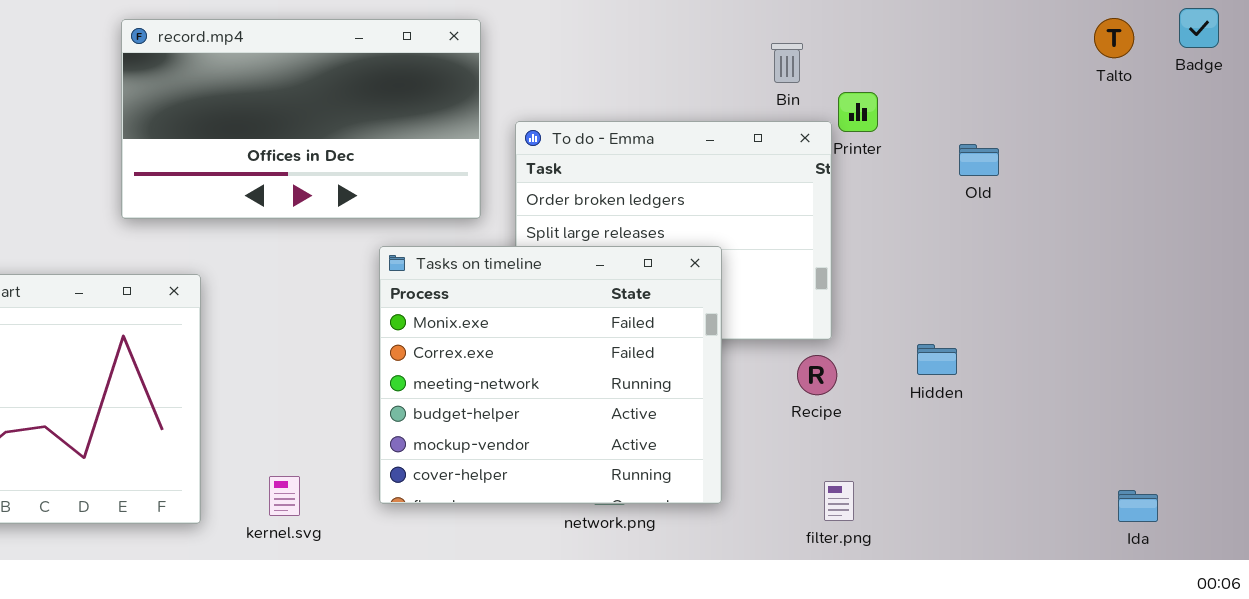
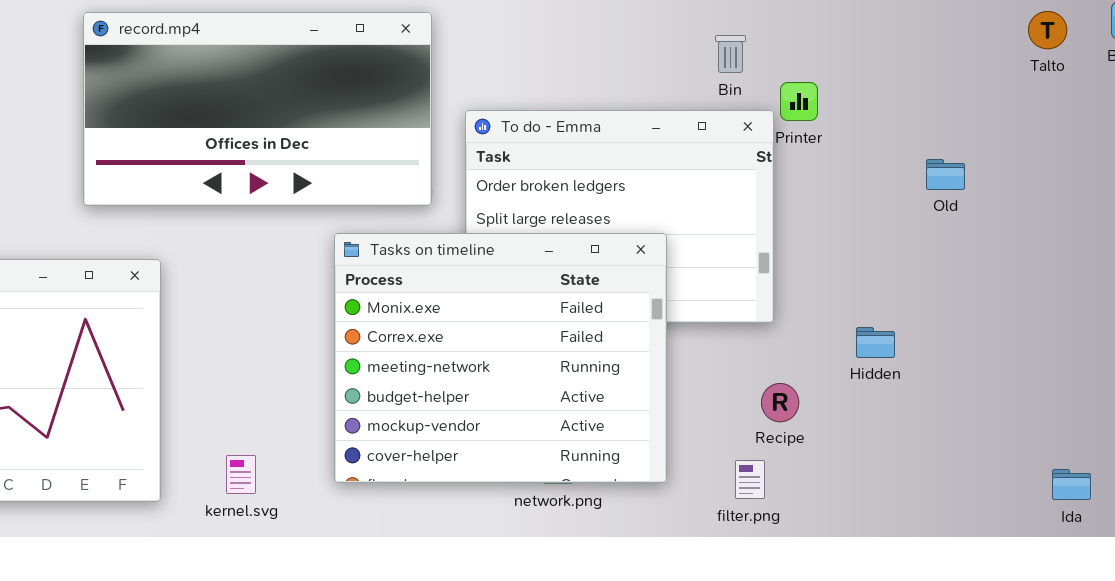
Old: [959,144,999,176] -> [926,159,965,190], moved
Recipe: [797,355,837,395] -> [761,383,799,422], moved
filter.png: [824,481,854,521] -> [735,460,765,499], moved

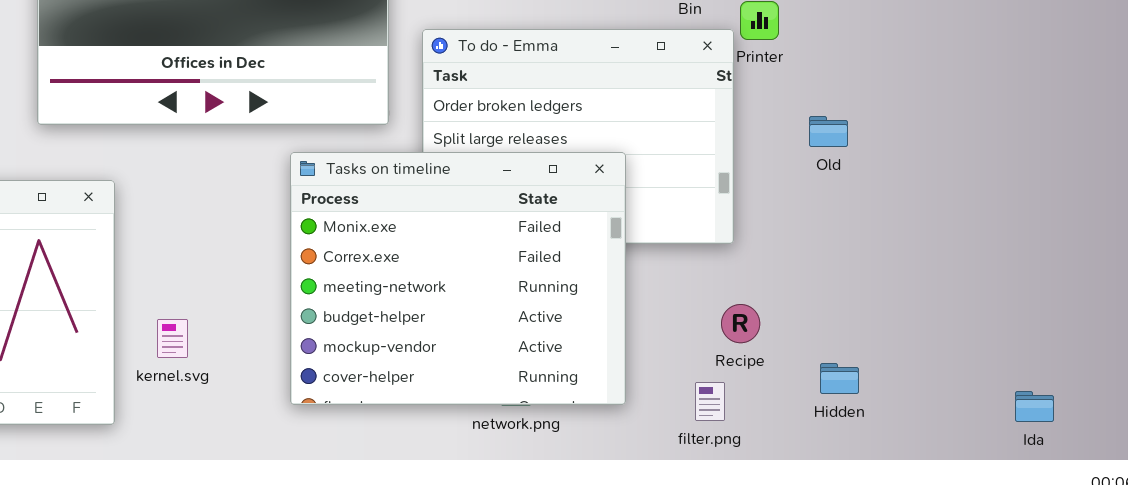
Old: [926,159,965,190] -> [809,116,848,147], moved
Hidden: [856,327,895,358] -> [820,363,859,394], moved
kernel.svg: [226,455,256,494] -> [157,319,188,358], moved

